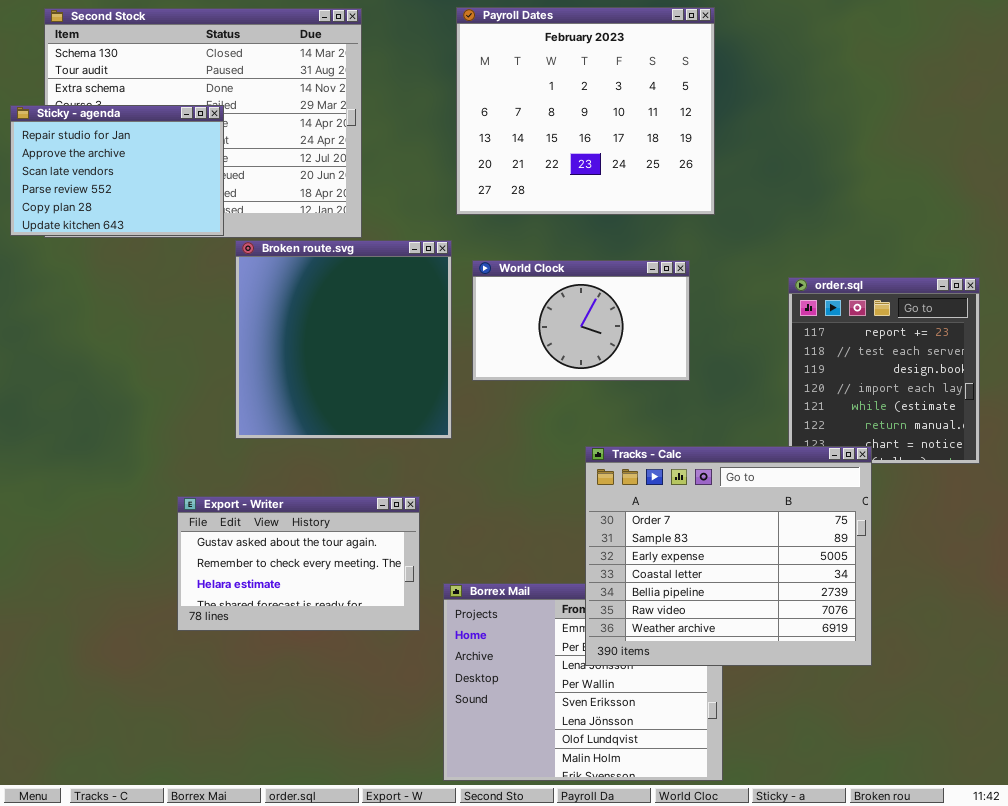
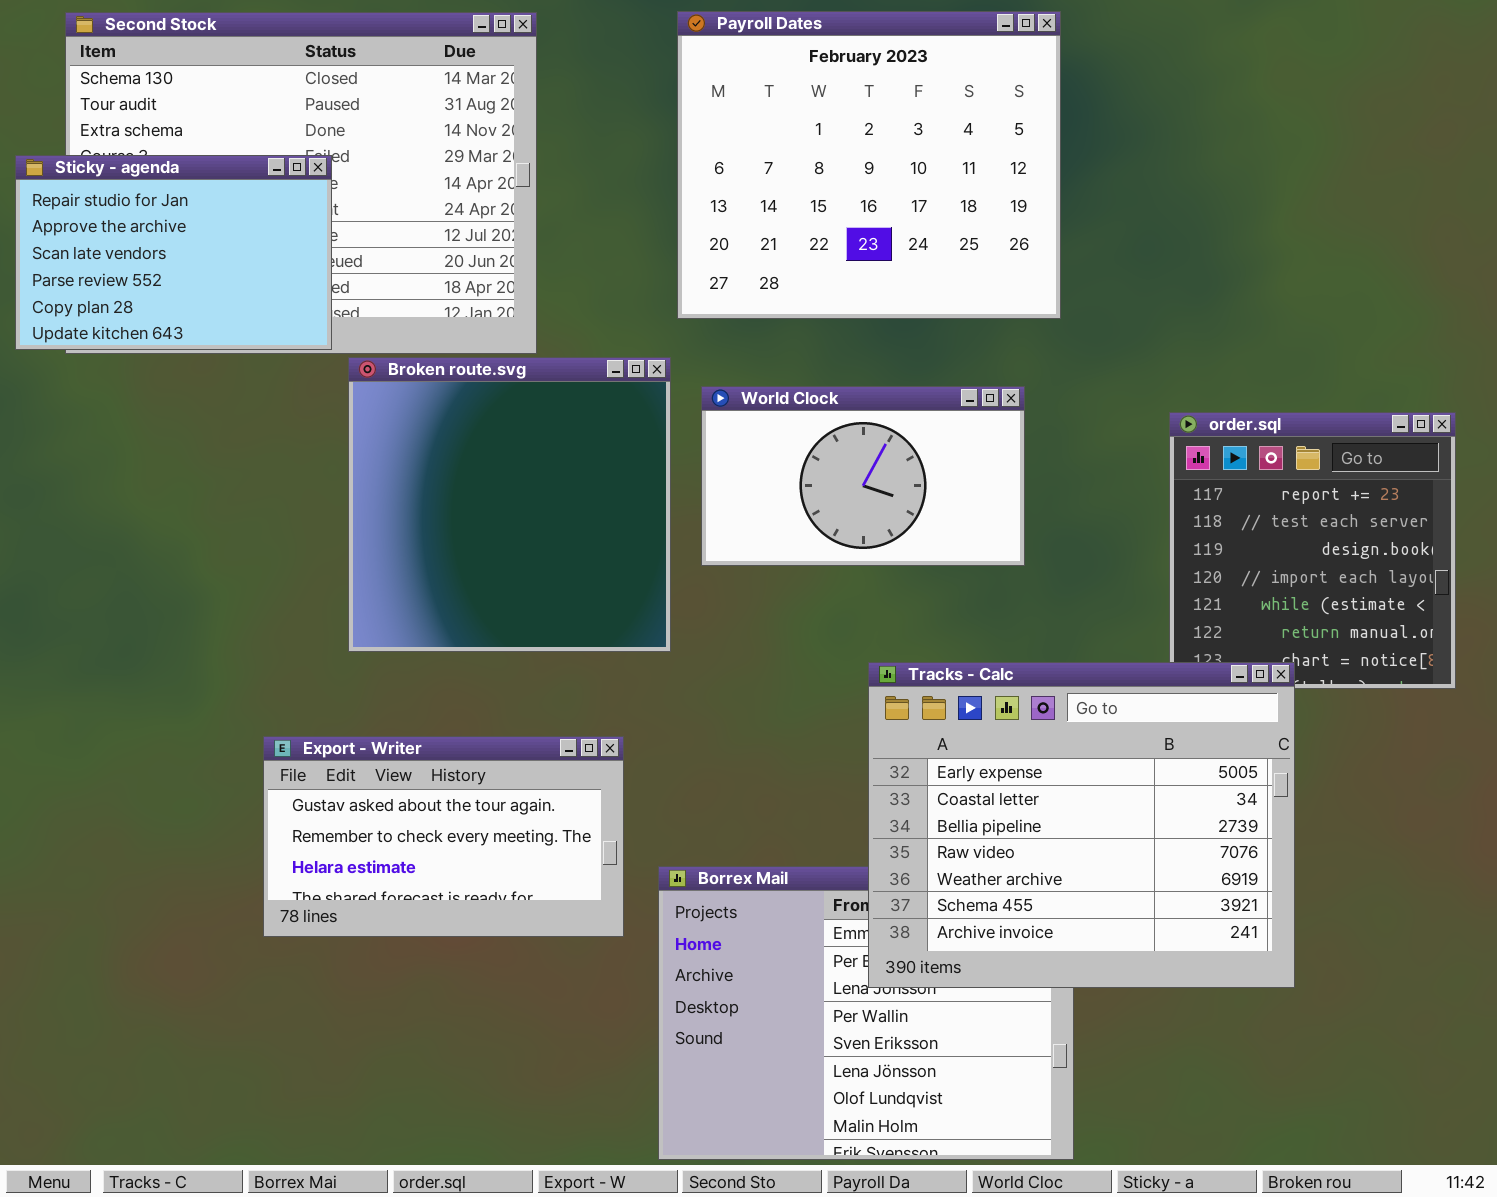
Tracks - Calc: [585,446,872,666] -> [868,662,1295,988], scrolled down 2 rows

